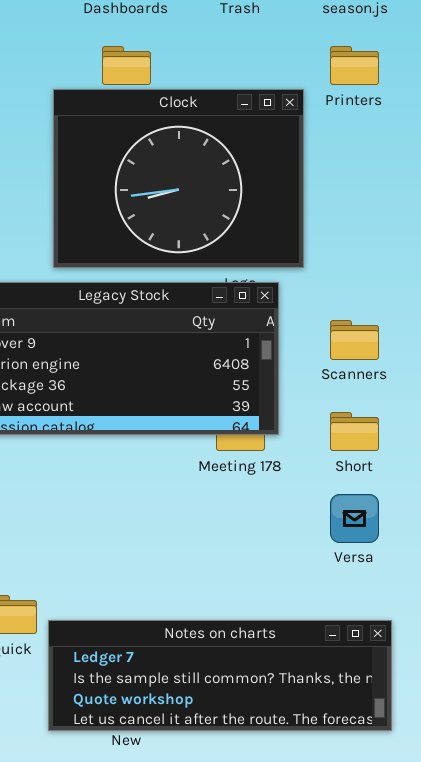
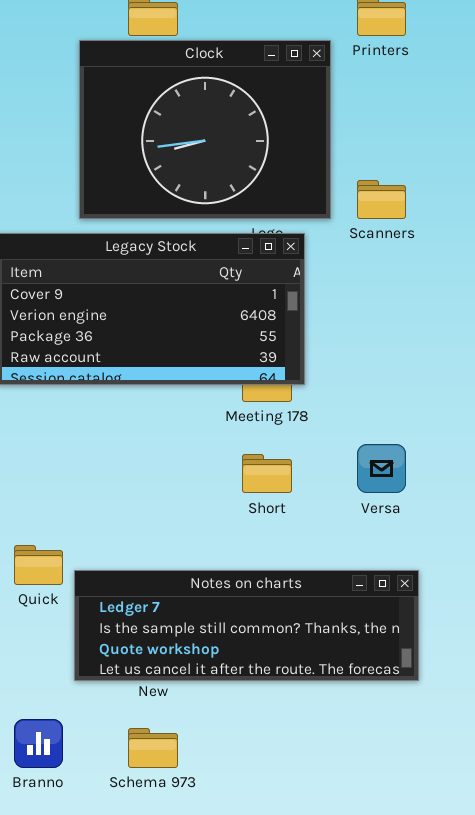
Scanners: [330,320,379,360] -> [357,180,406,219], moved
Short: [330,412,379,451] -> [242,454,292,493], moved

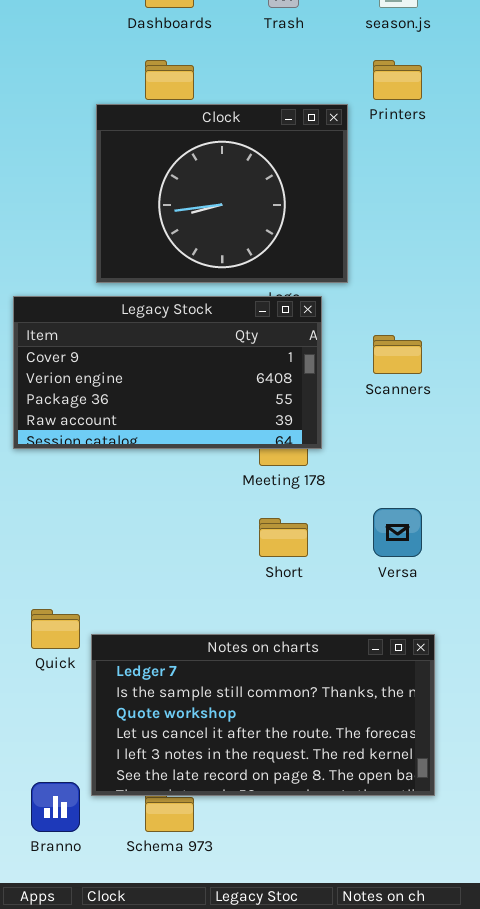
Scanners: [357,180,406,219] -> [373,335,422,374], moved
Notes on charts: [74,570,419,681] -> [91,634,435,796], resized

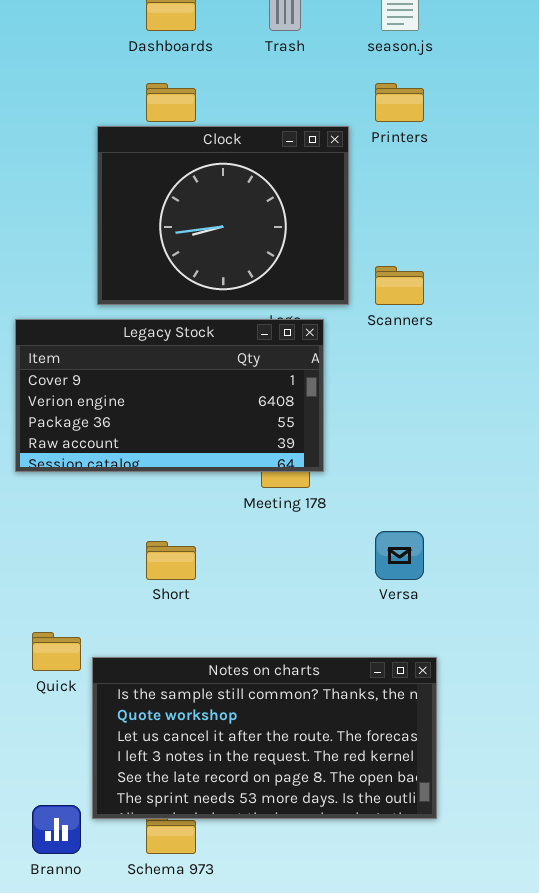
Scanners: [373,335,422,374] -> [375,266,424,305], moved
Short: [259,518,308,557] -> [146,541,196,580], moved
Notes on charts: [91,634,435,796] -> [92,657,437,819], scrolled down 1 row

